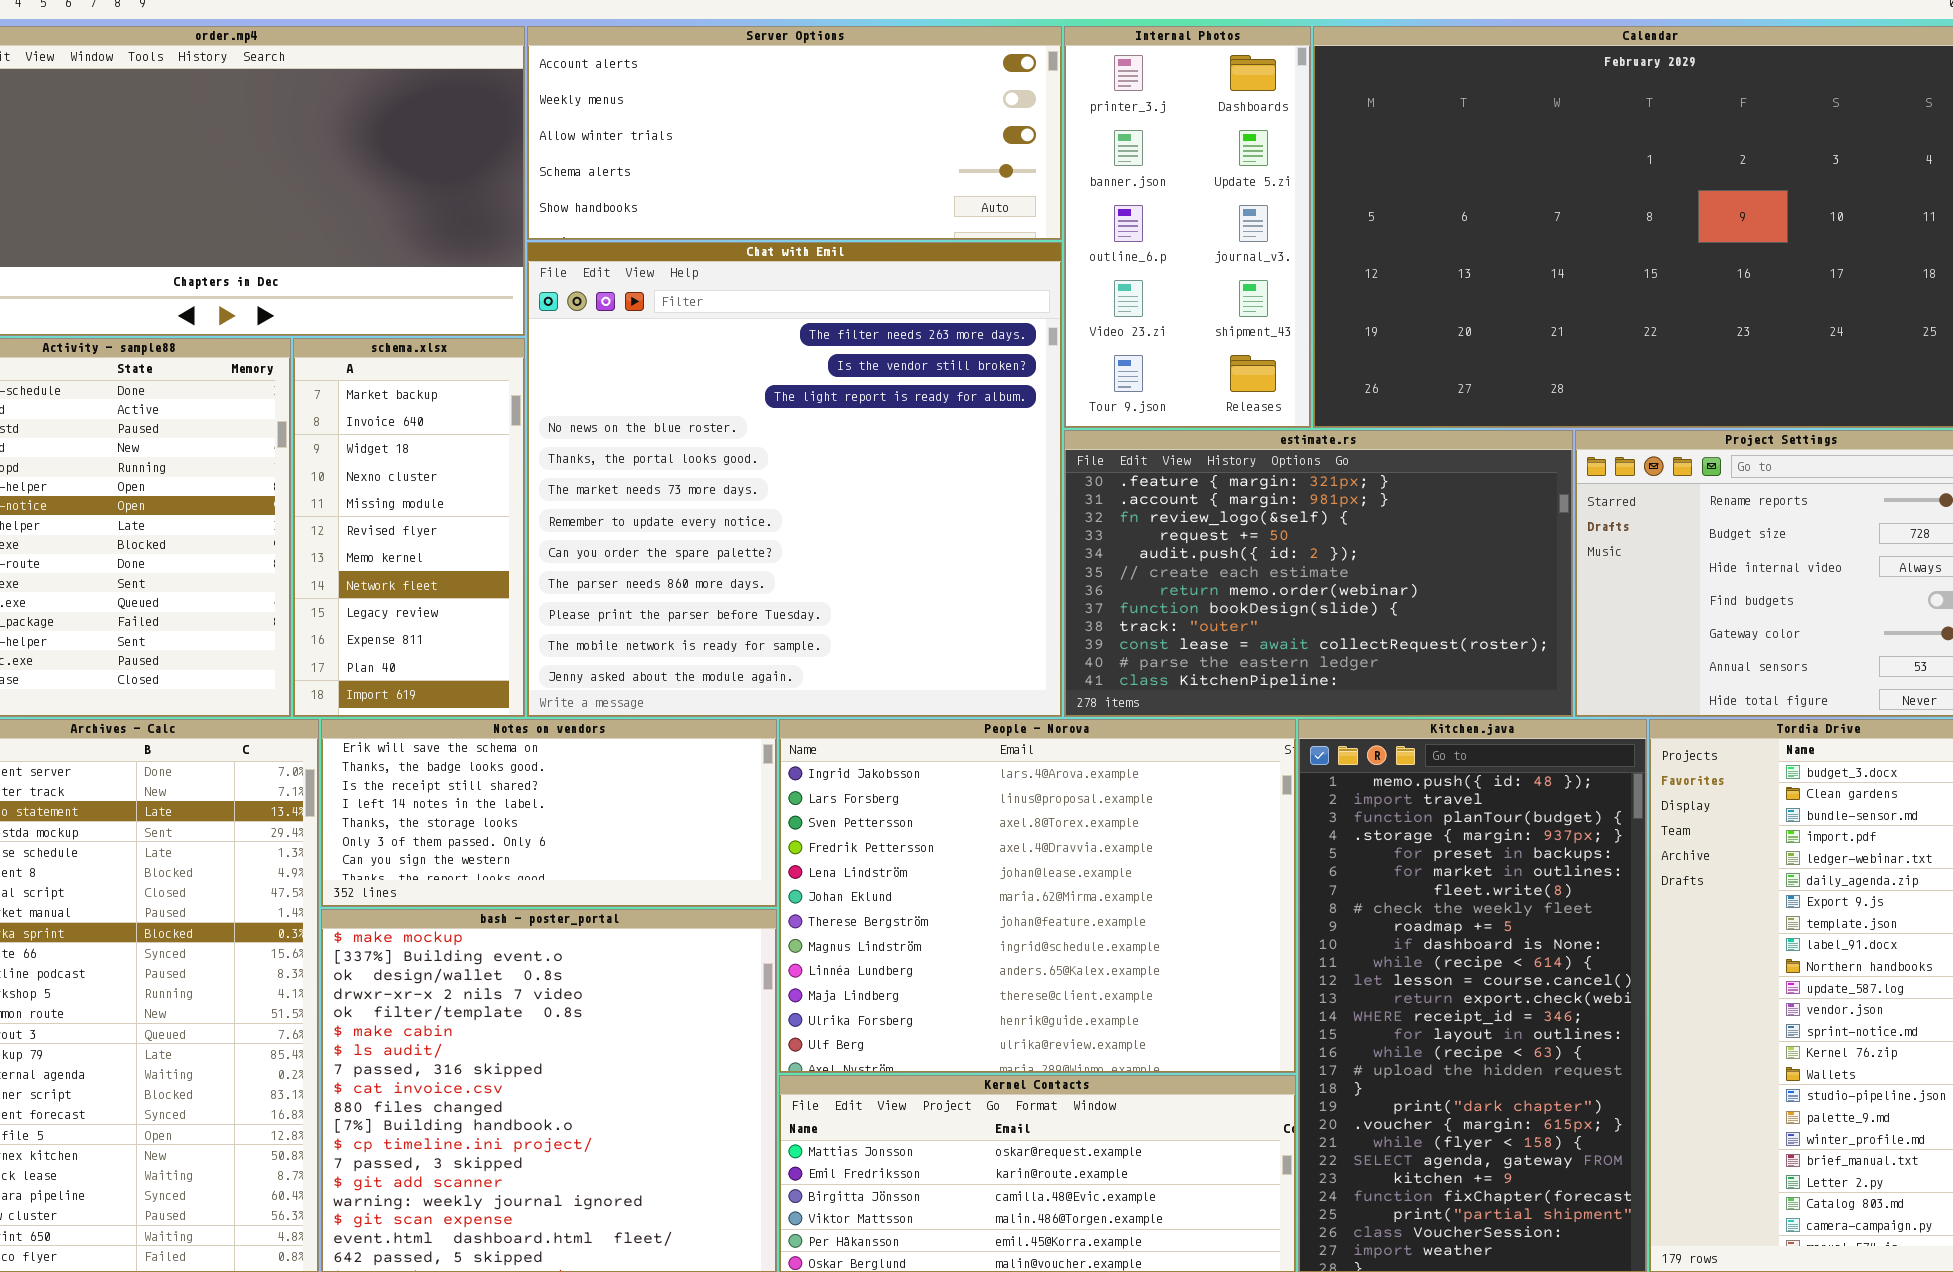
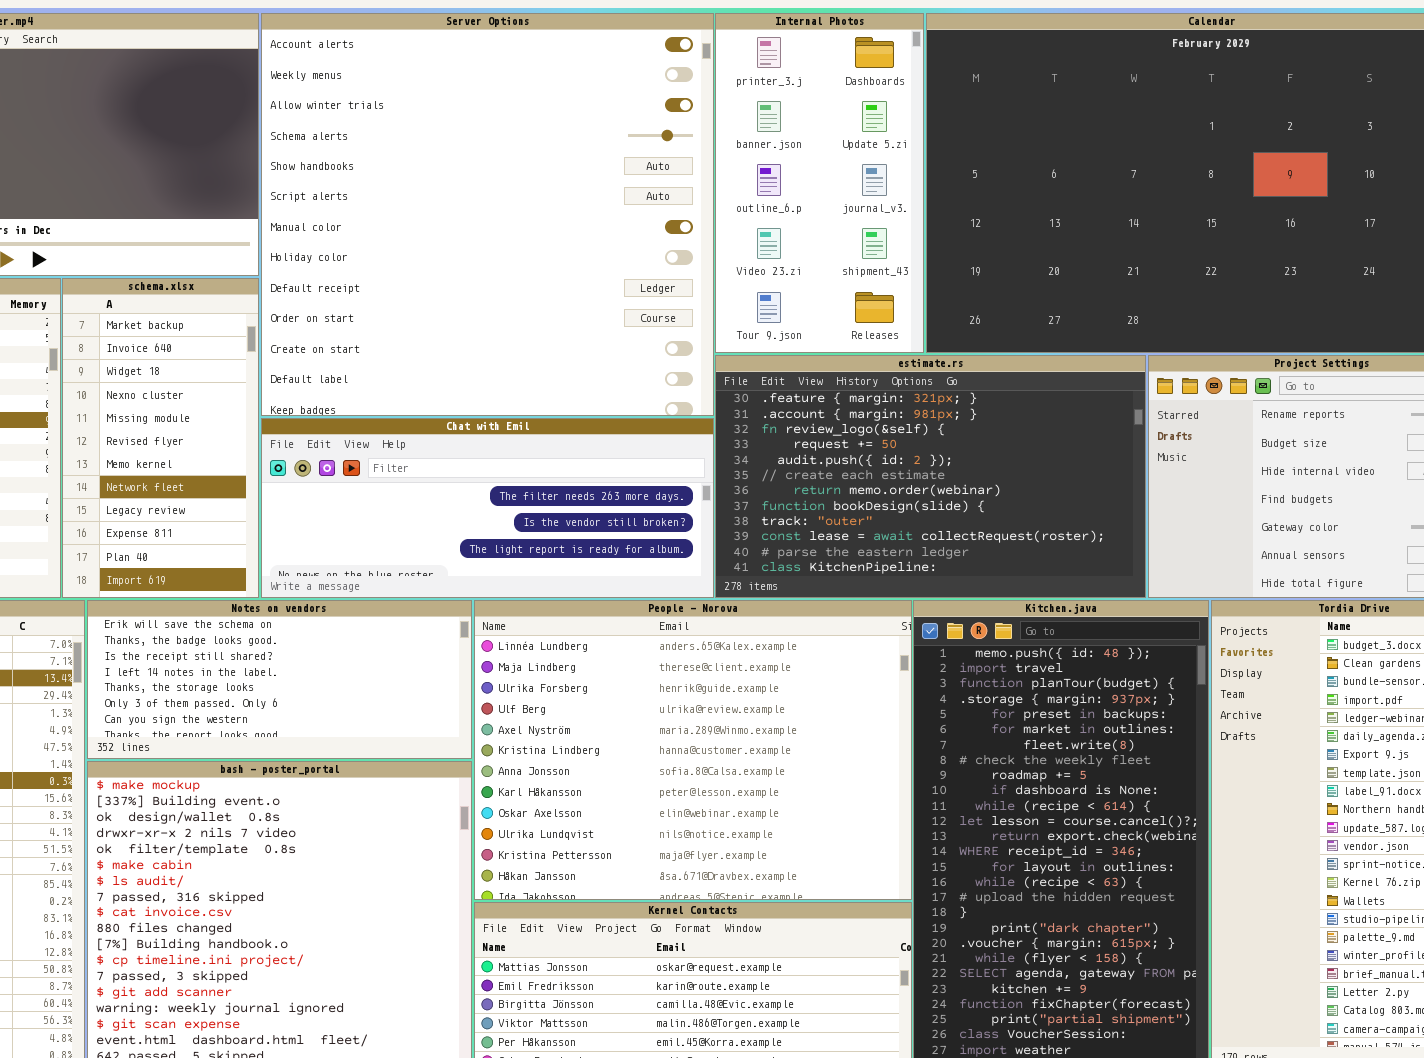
Server Options: [527,26,1062,240] -> [261,13,714,416], resized
Chat with Emil: [527,242,1062,717] -> [261,418,714,598], resized
People - Norova: [779,719,1296,1073] -> [474,600,912,900], scrolled down 8 rows

